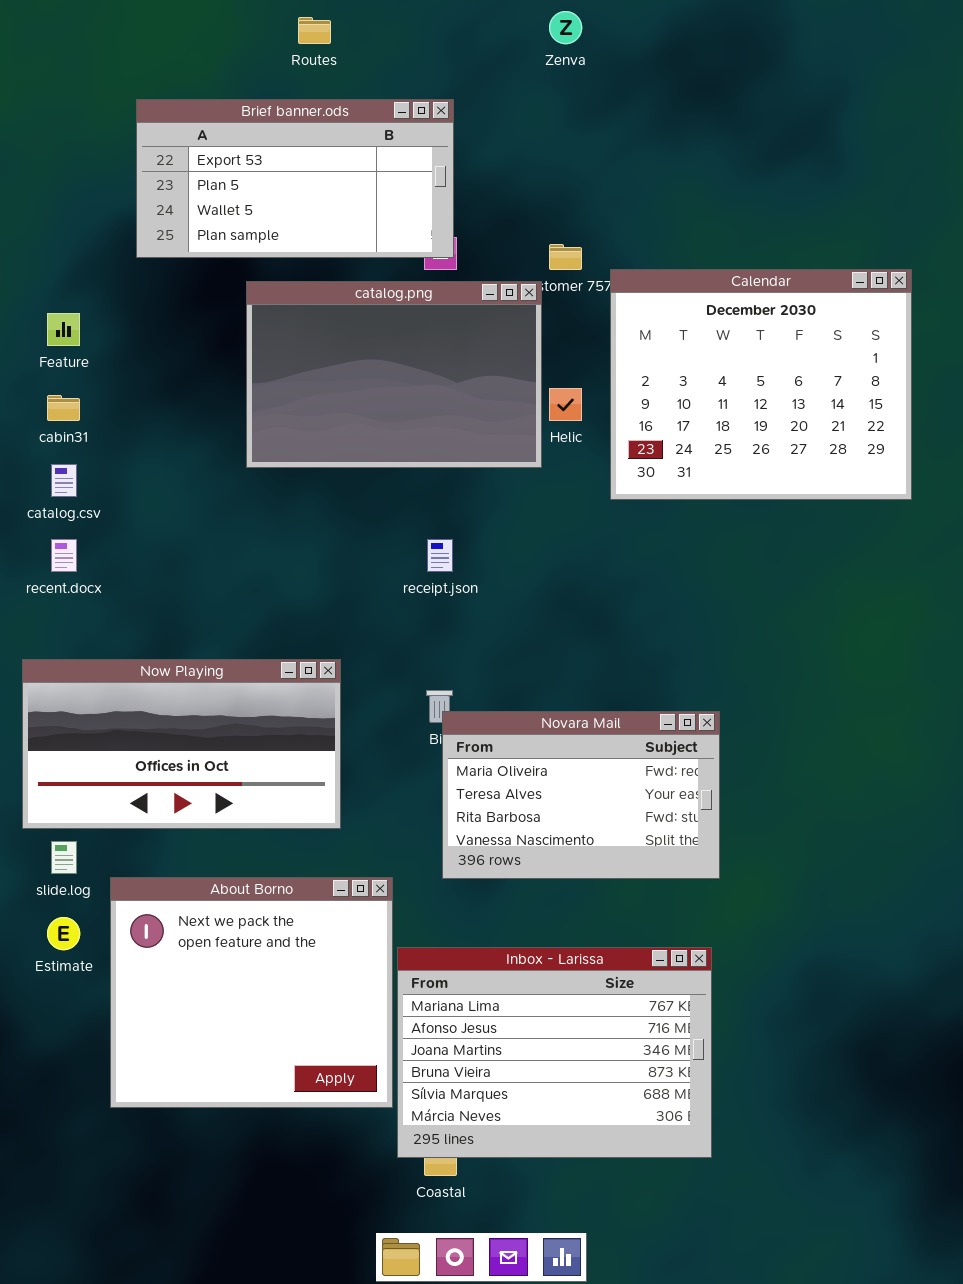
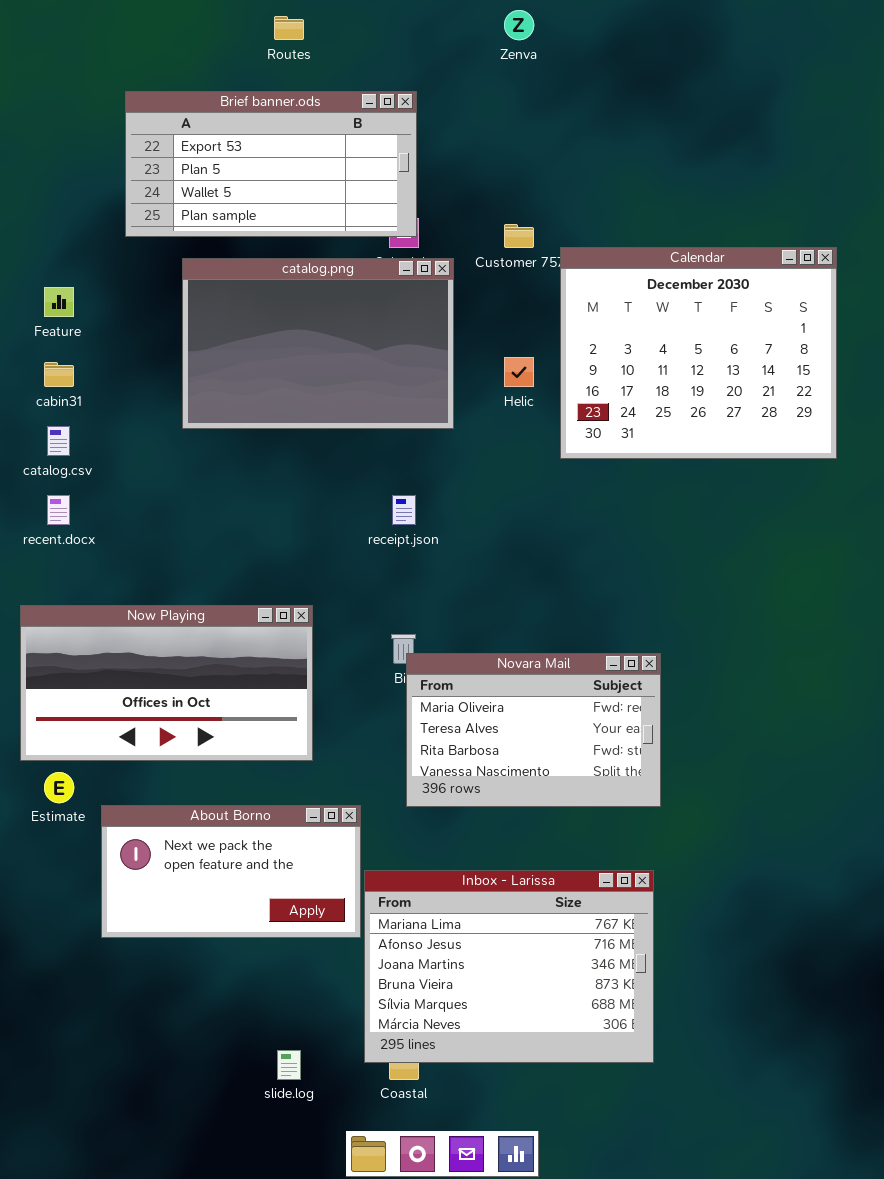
catalog.png: [246,281,542,468] -> [182,258,454,429], moved
slide.log: [51,841,77,874] -> [277,1050,301,1080], moved
About Borno: [110,877,393,1108] -> [101,805,361,938], resized
Estimate: [47,917,80,950] -> [44,772,74,803], moved

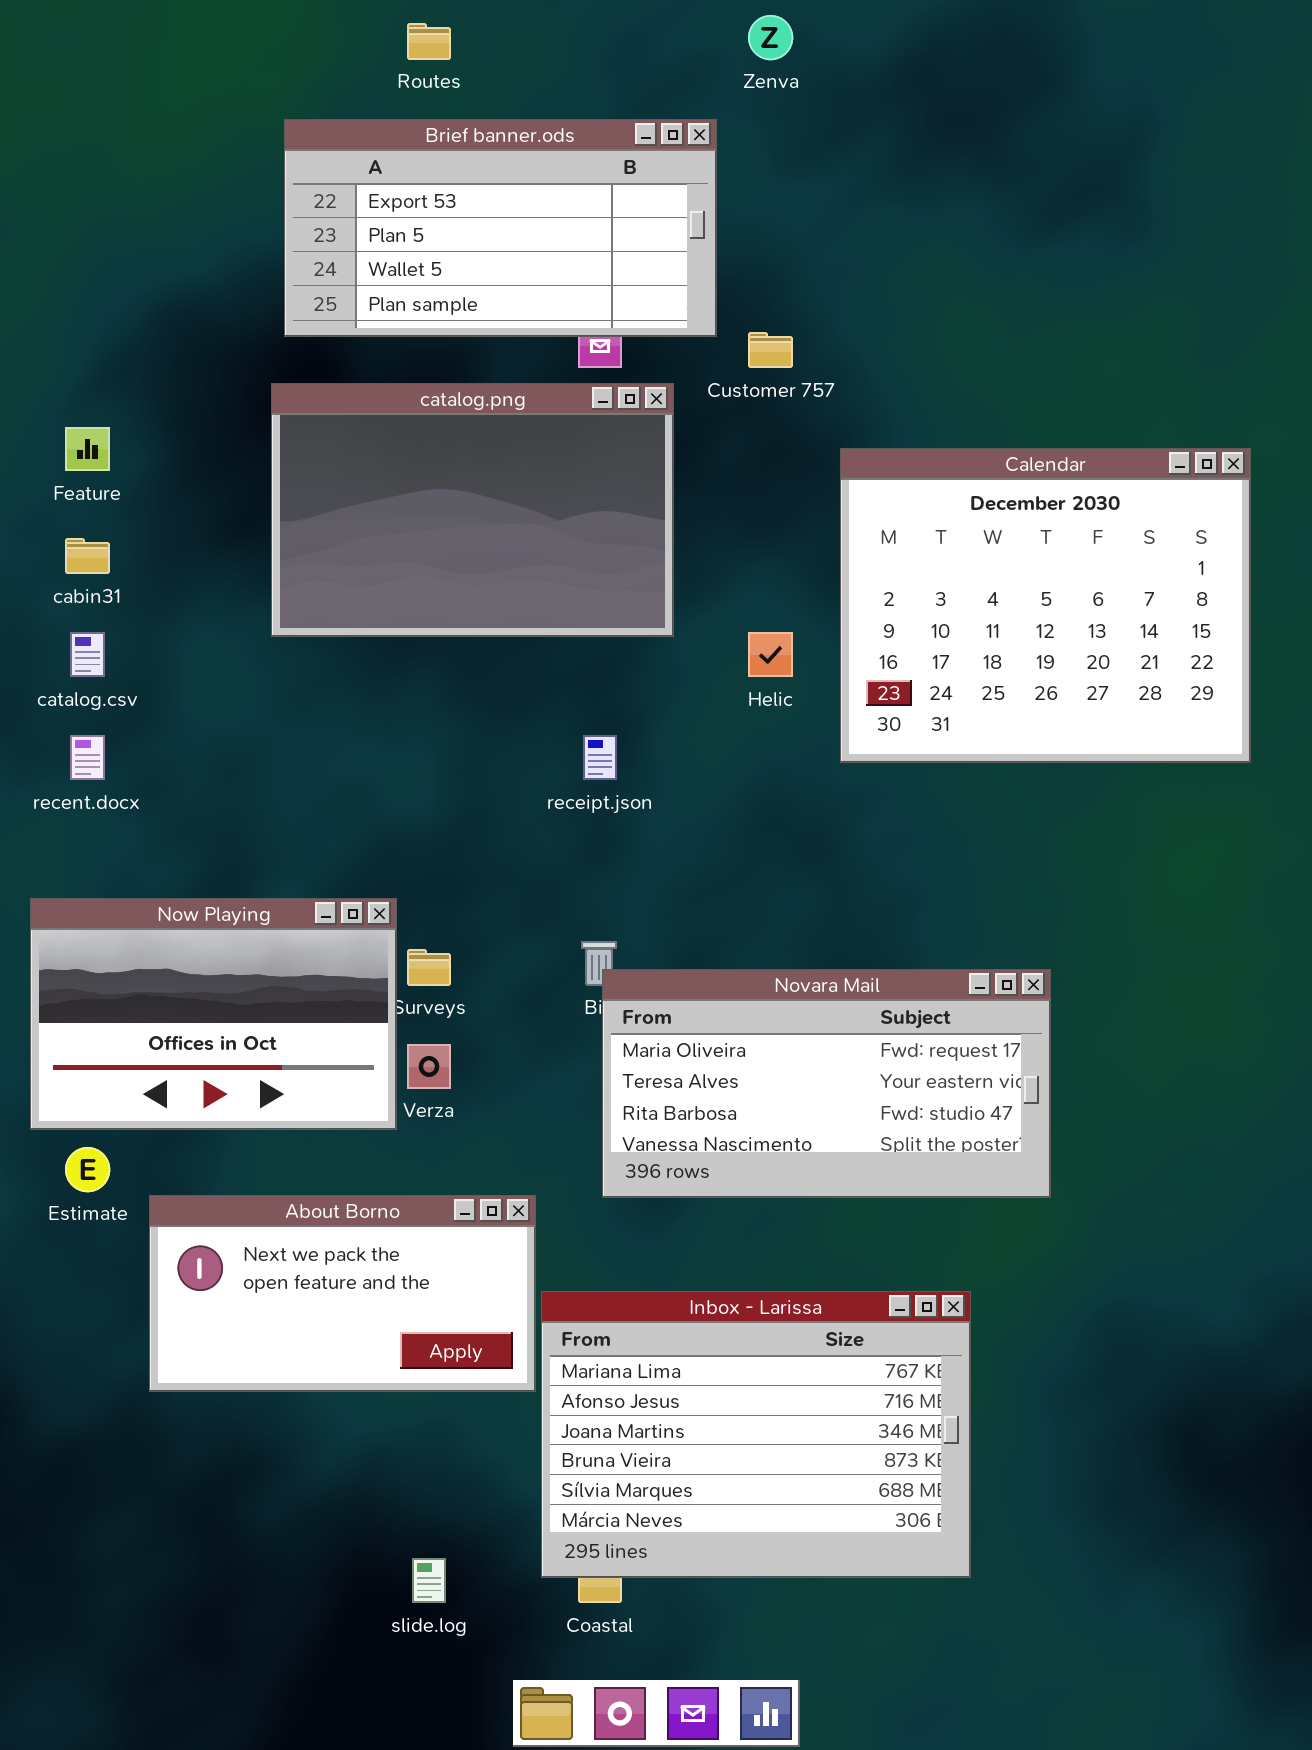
Brief banner.ods: [125,91,417,237] -> [284,119,717,337], moved
Calendar: [560,247,837,459] -> [840,448,1251,763], moved
Helic: [504,357,534,387] -> [748,632,793,677], moved
Now Playing: [20,605,313,761] -> [30,898,397,1130], resized
Novara Mail: [406,653,661,807] -> [602,969,1051,1198], resized

